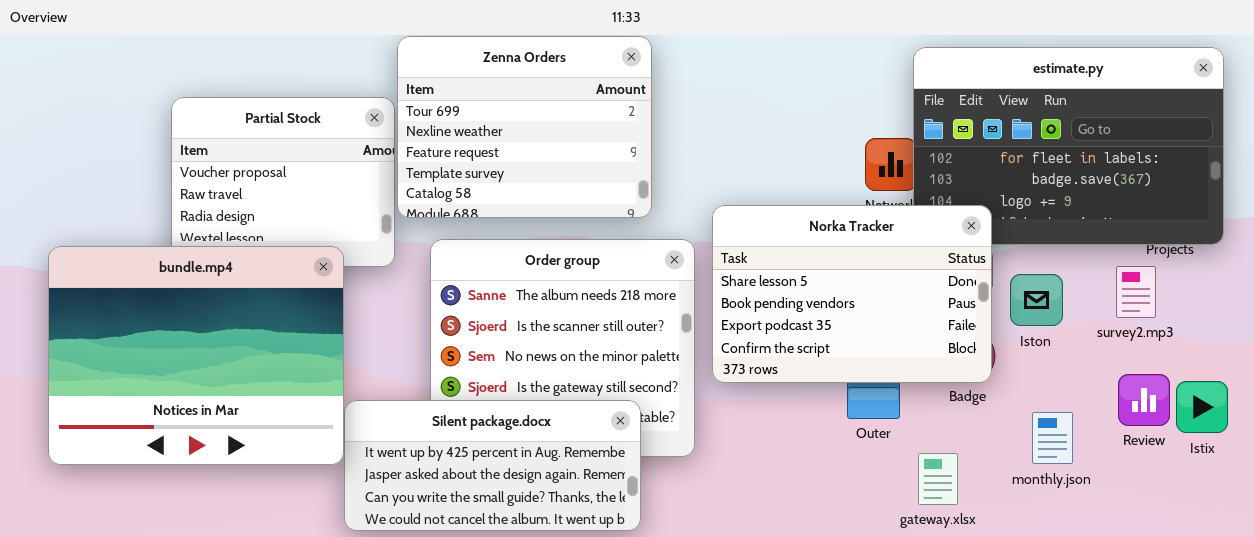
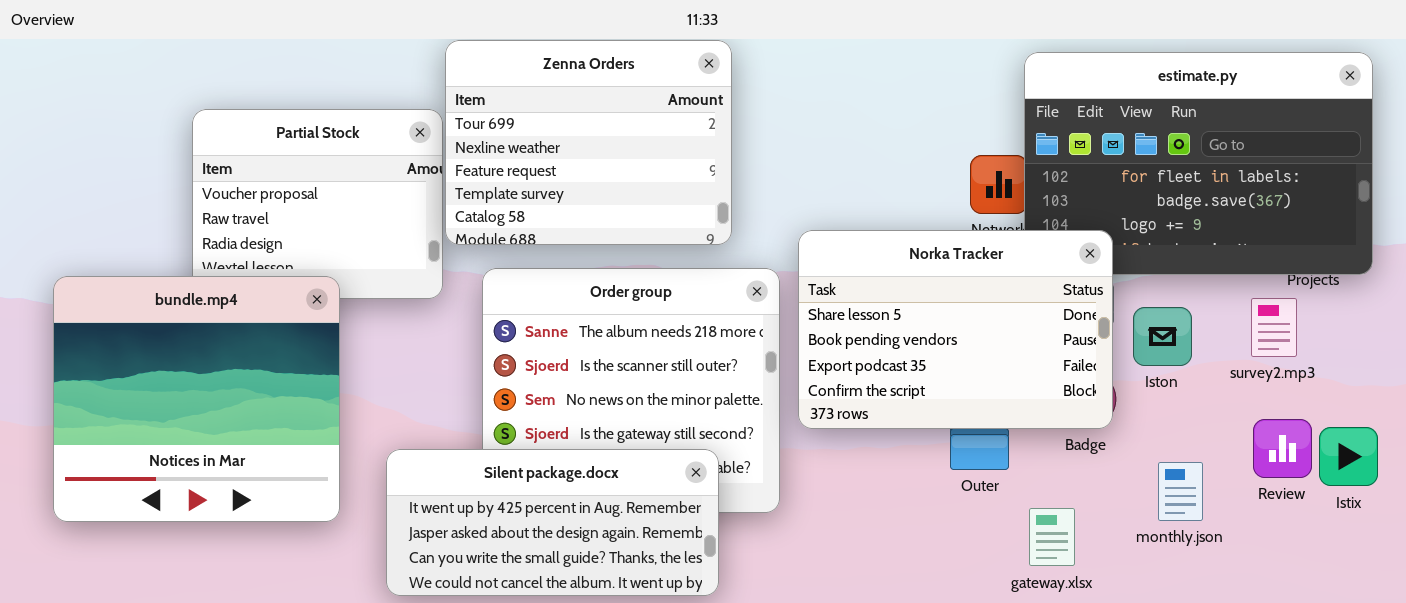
bundle.mp4: [48,246,344,465] -> [53,276,340,522], resized

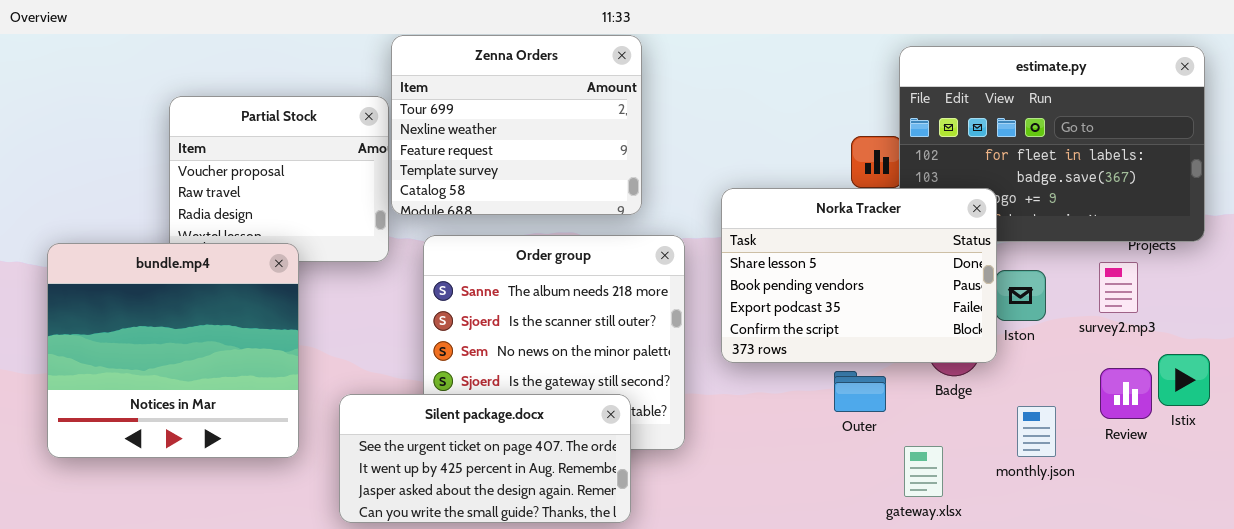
Norka Tracker: [798,230,1113,429] -> [721,188,997,363], moved
Istix: [1319,427,1378,486] -> [1158,354,1210,406], moved
Silent package.docx: [386,449,719,596] -> [339,394,631,523], scrolled up 1 row

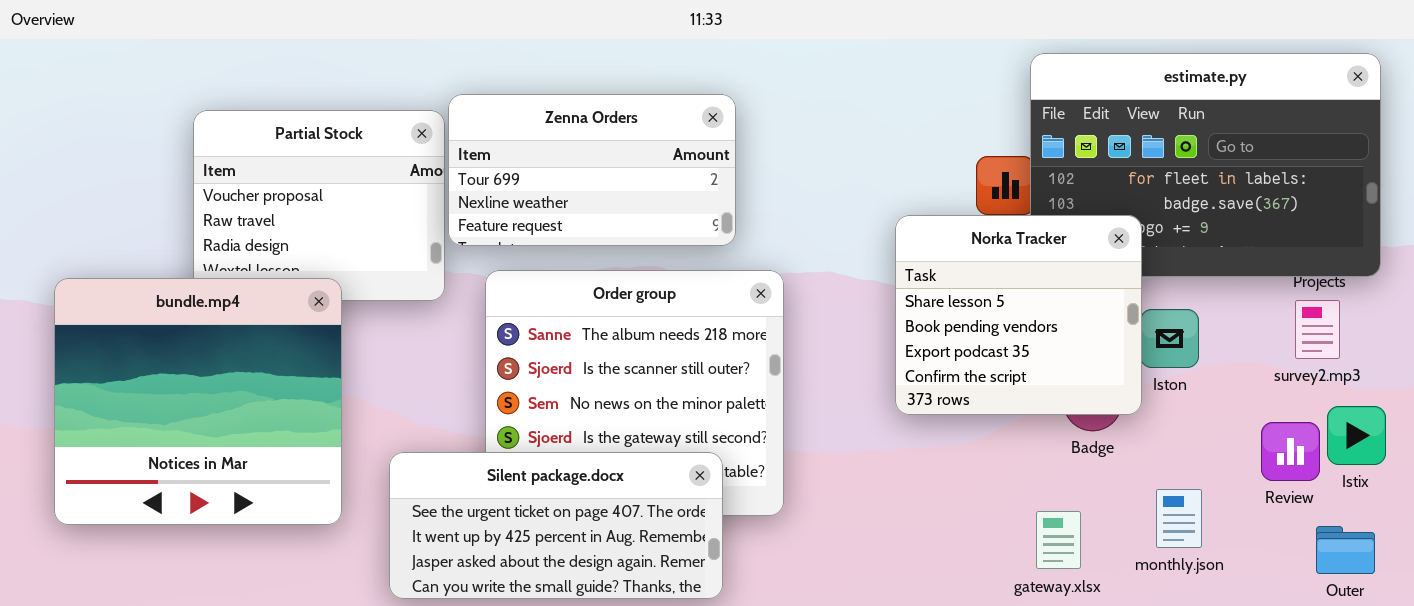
Zenna Orders: [391,35,642,215] -> [448,94,736,246], resized
Norka Tracker: [721,188,997,363] -> [895,215,1142,415], resized
survey2.mp3: [1099,262,1138,313] -> [1295,300,1340,359], moved
Outer: [834,371,886,412] -> [1316,526,1375,574], moved
monthly.json: [1017,406,1056,457] -> [1156,489,1202,548], moved

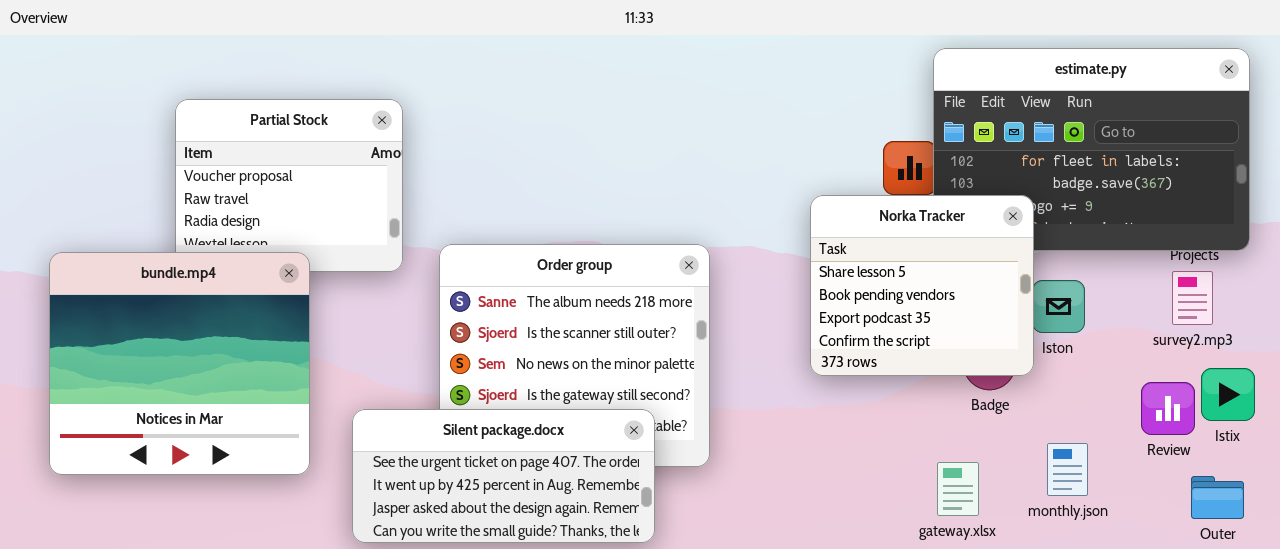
Zenna Orders: [448,94,736,246] -> none, closed

